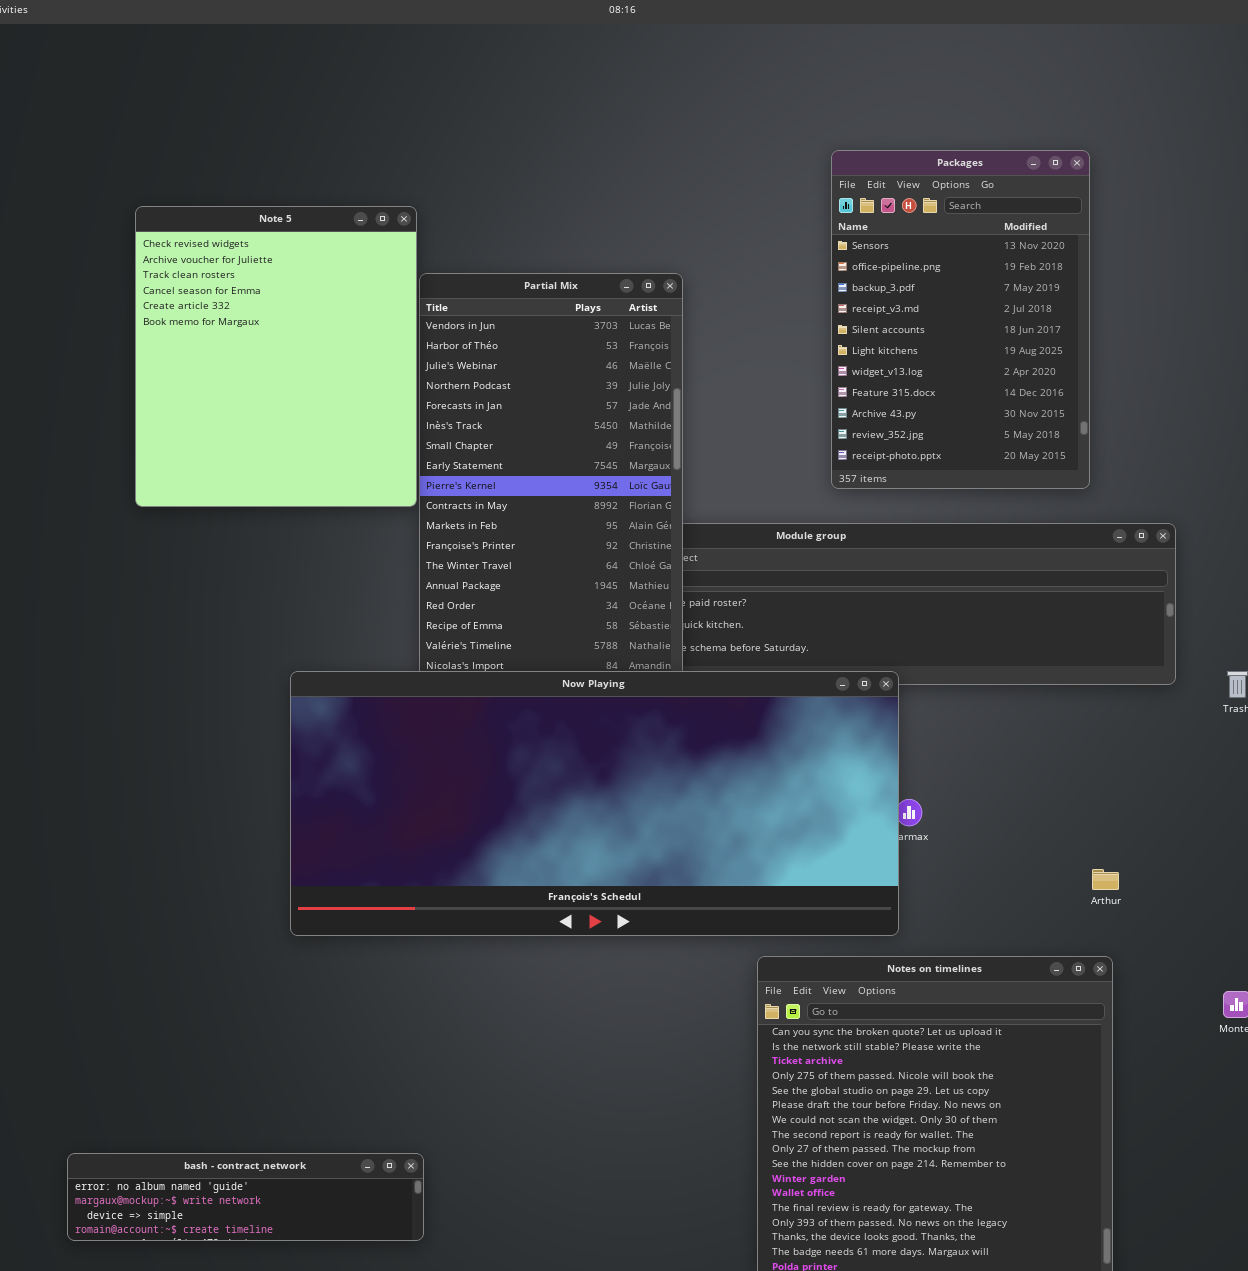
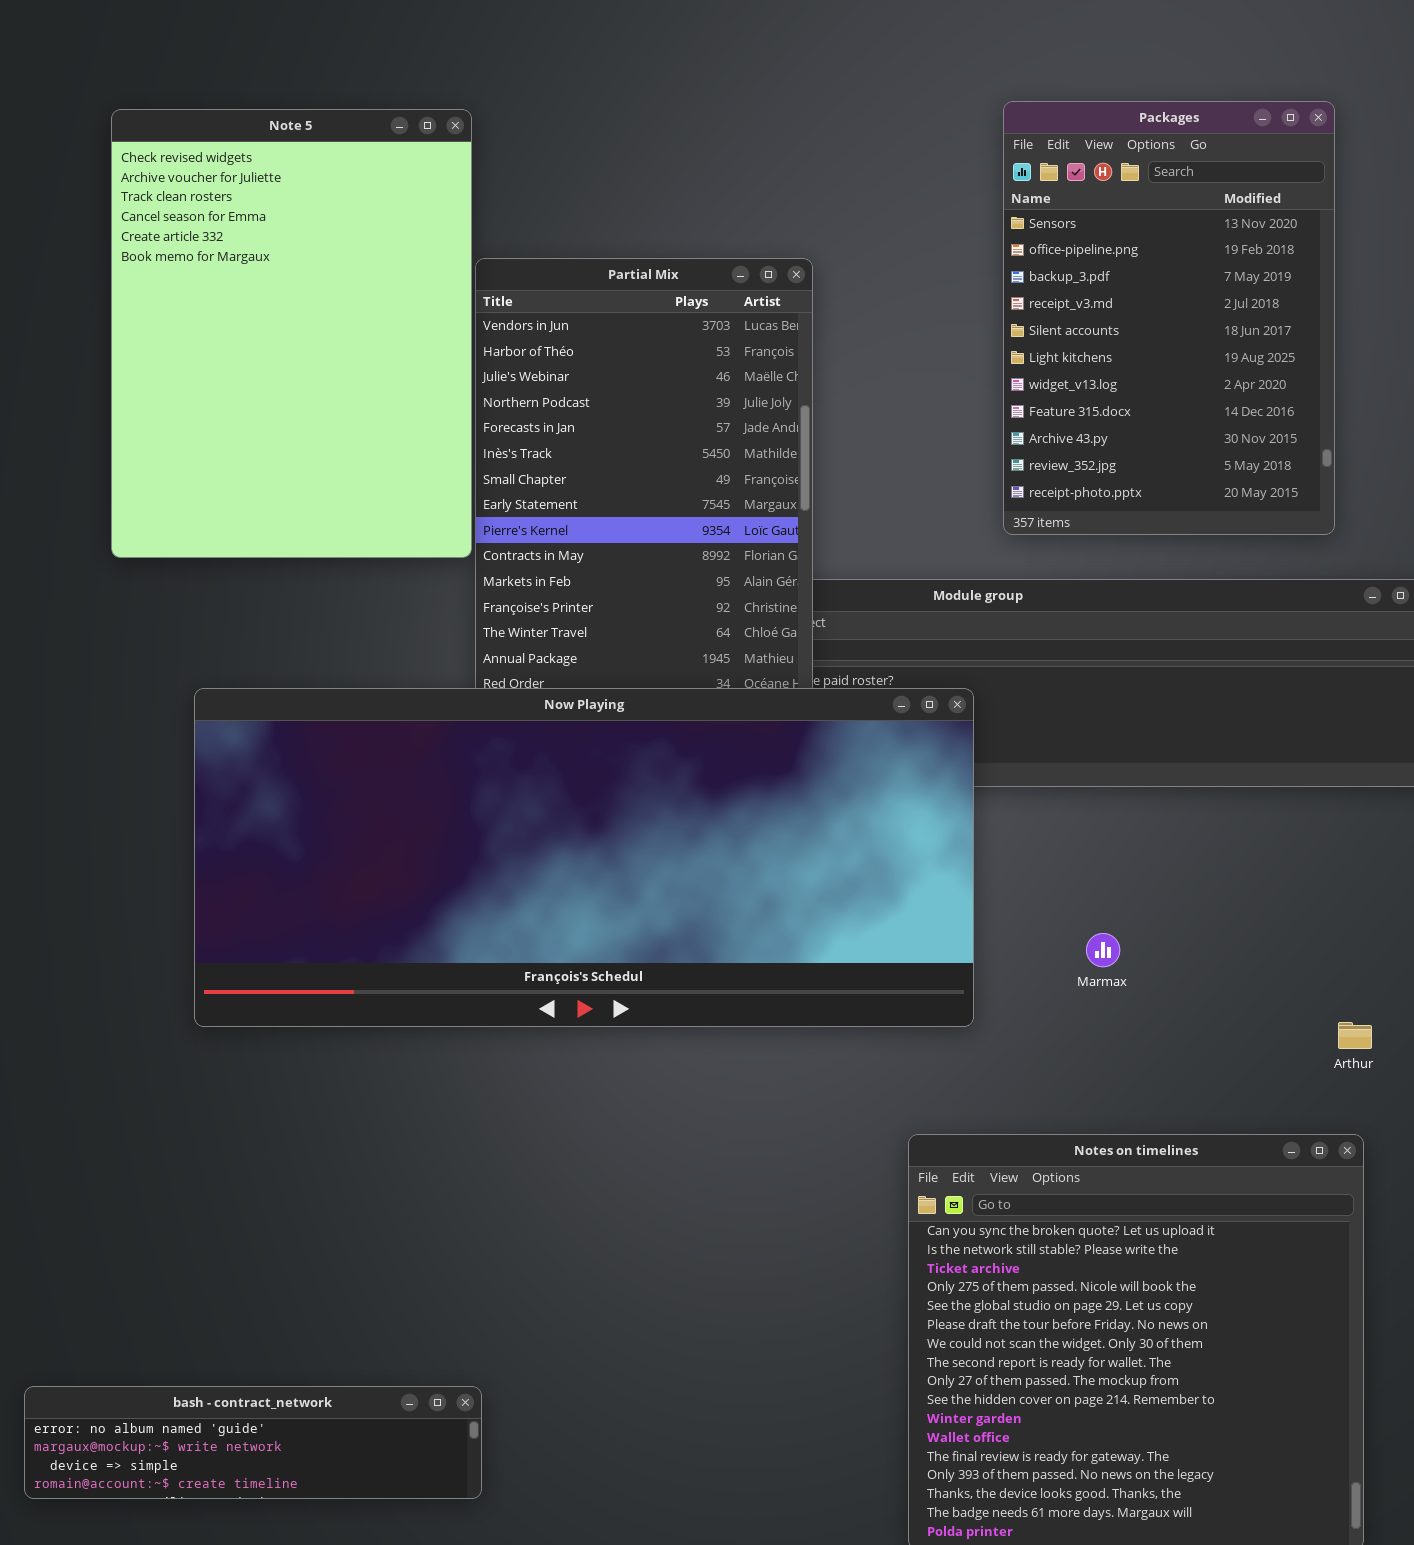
Note 5: [135,206,417,507] -> [111,109,472,558], resized
Now Playing: [290,671,899,936] -> [194,688,974,1027], moved

